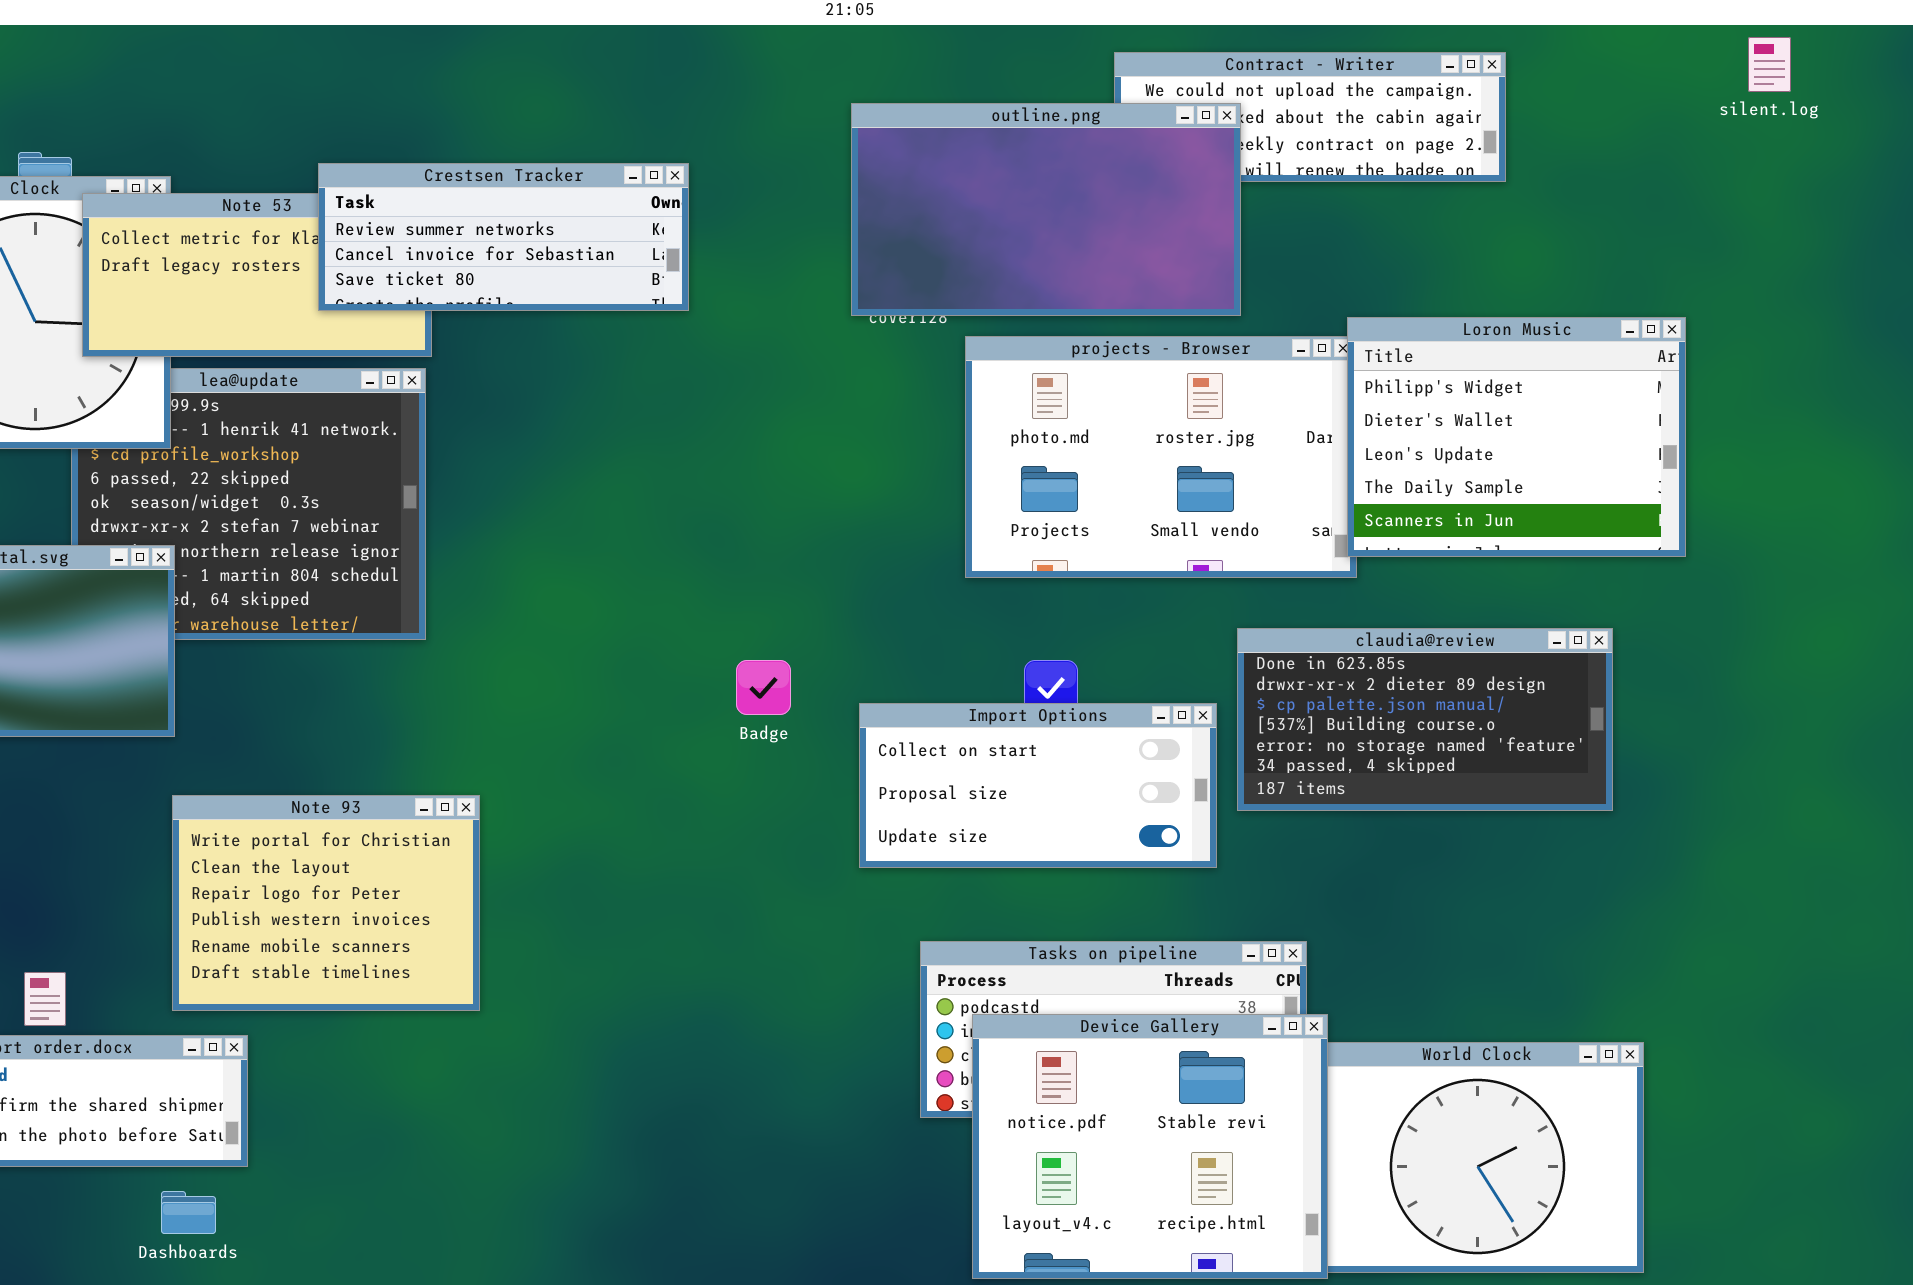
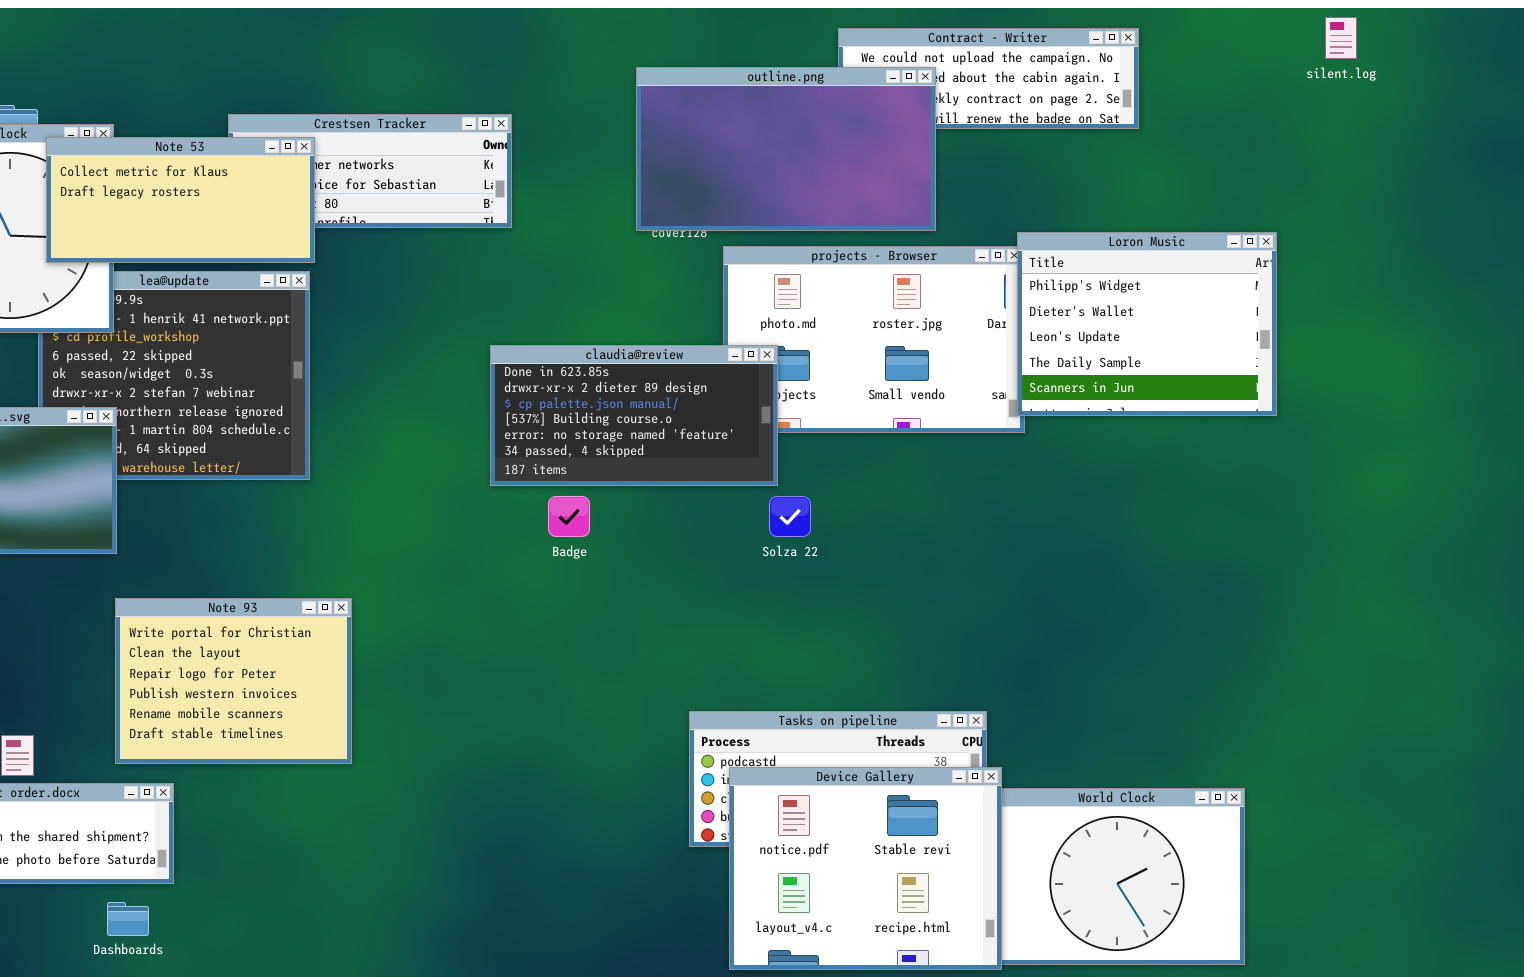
Note 53: [82,193,432,357] -> [46,137,315,263], raised
claudia@review: [1237,628,1613,811] -> [490,345,778,486], moved
Import Options: [859,703,1217,868] -> none, closed

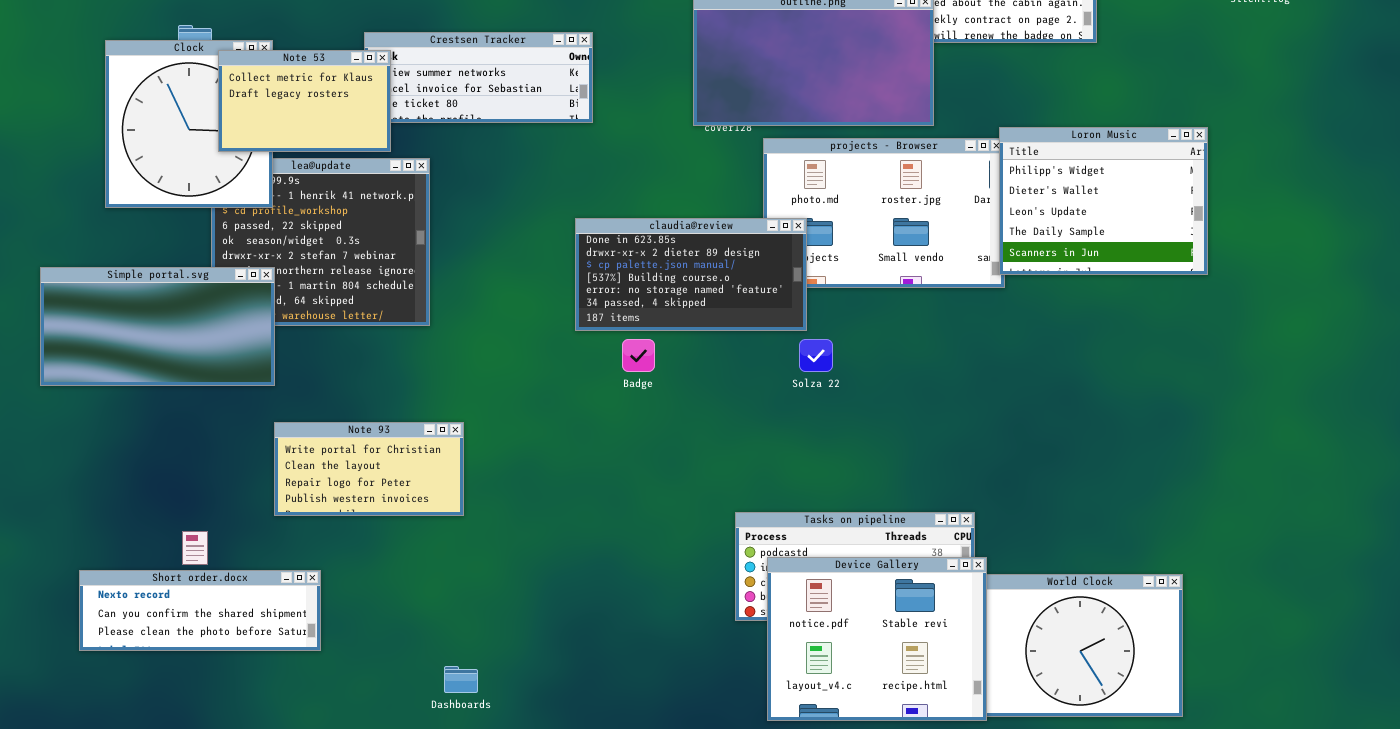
Note 53: [46,137,315,263] -> [218,50,391,152], resized
Note 93: [115,598,352,764] -> [274,422,464,516], resized
Dashboards: [107,902,149,936] -> [444,666,478,693], moved

